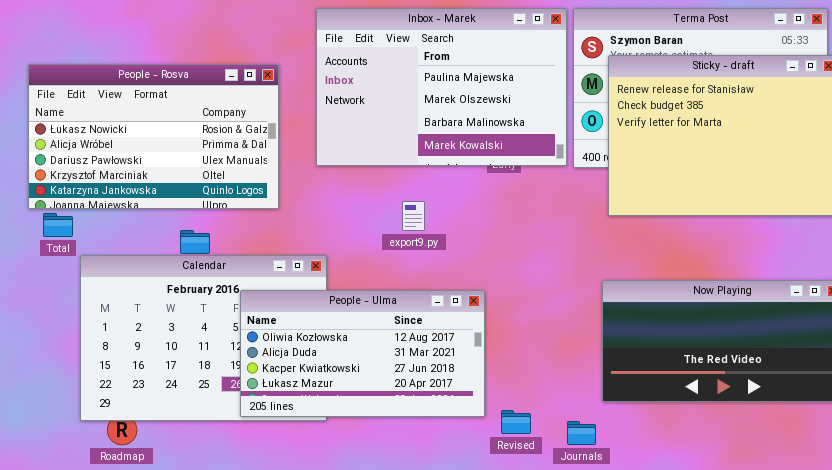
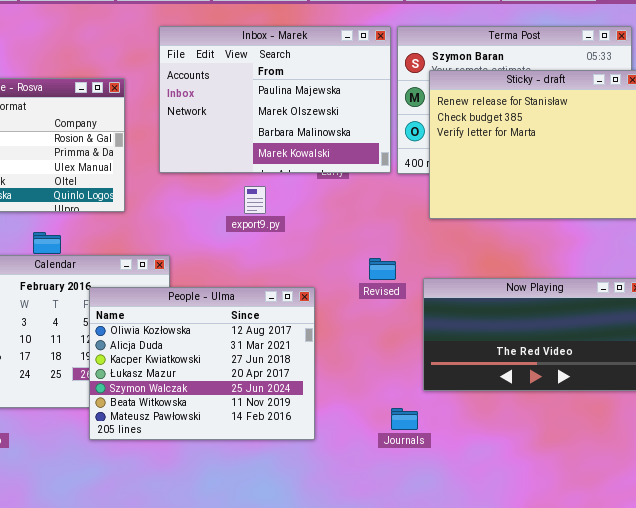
export9.py: [402,201,425,231] -> [244,186,266,214], moved
People - Ulma: [240,290,485,417] -> [89,287,315,440], resized
Revised: [501,410,531,434] -> [369,258,396,280], moved

